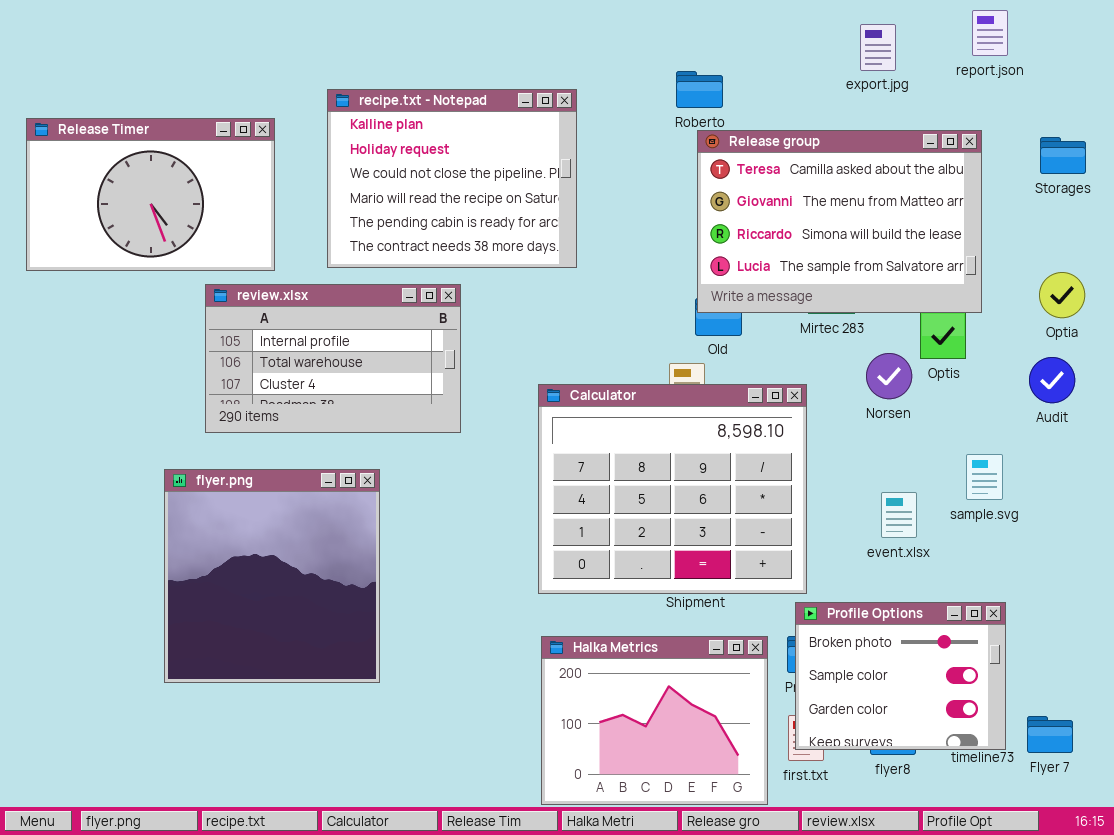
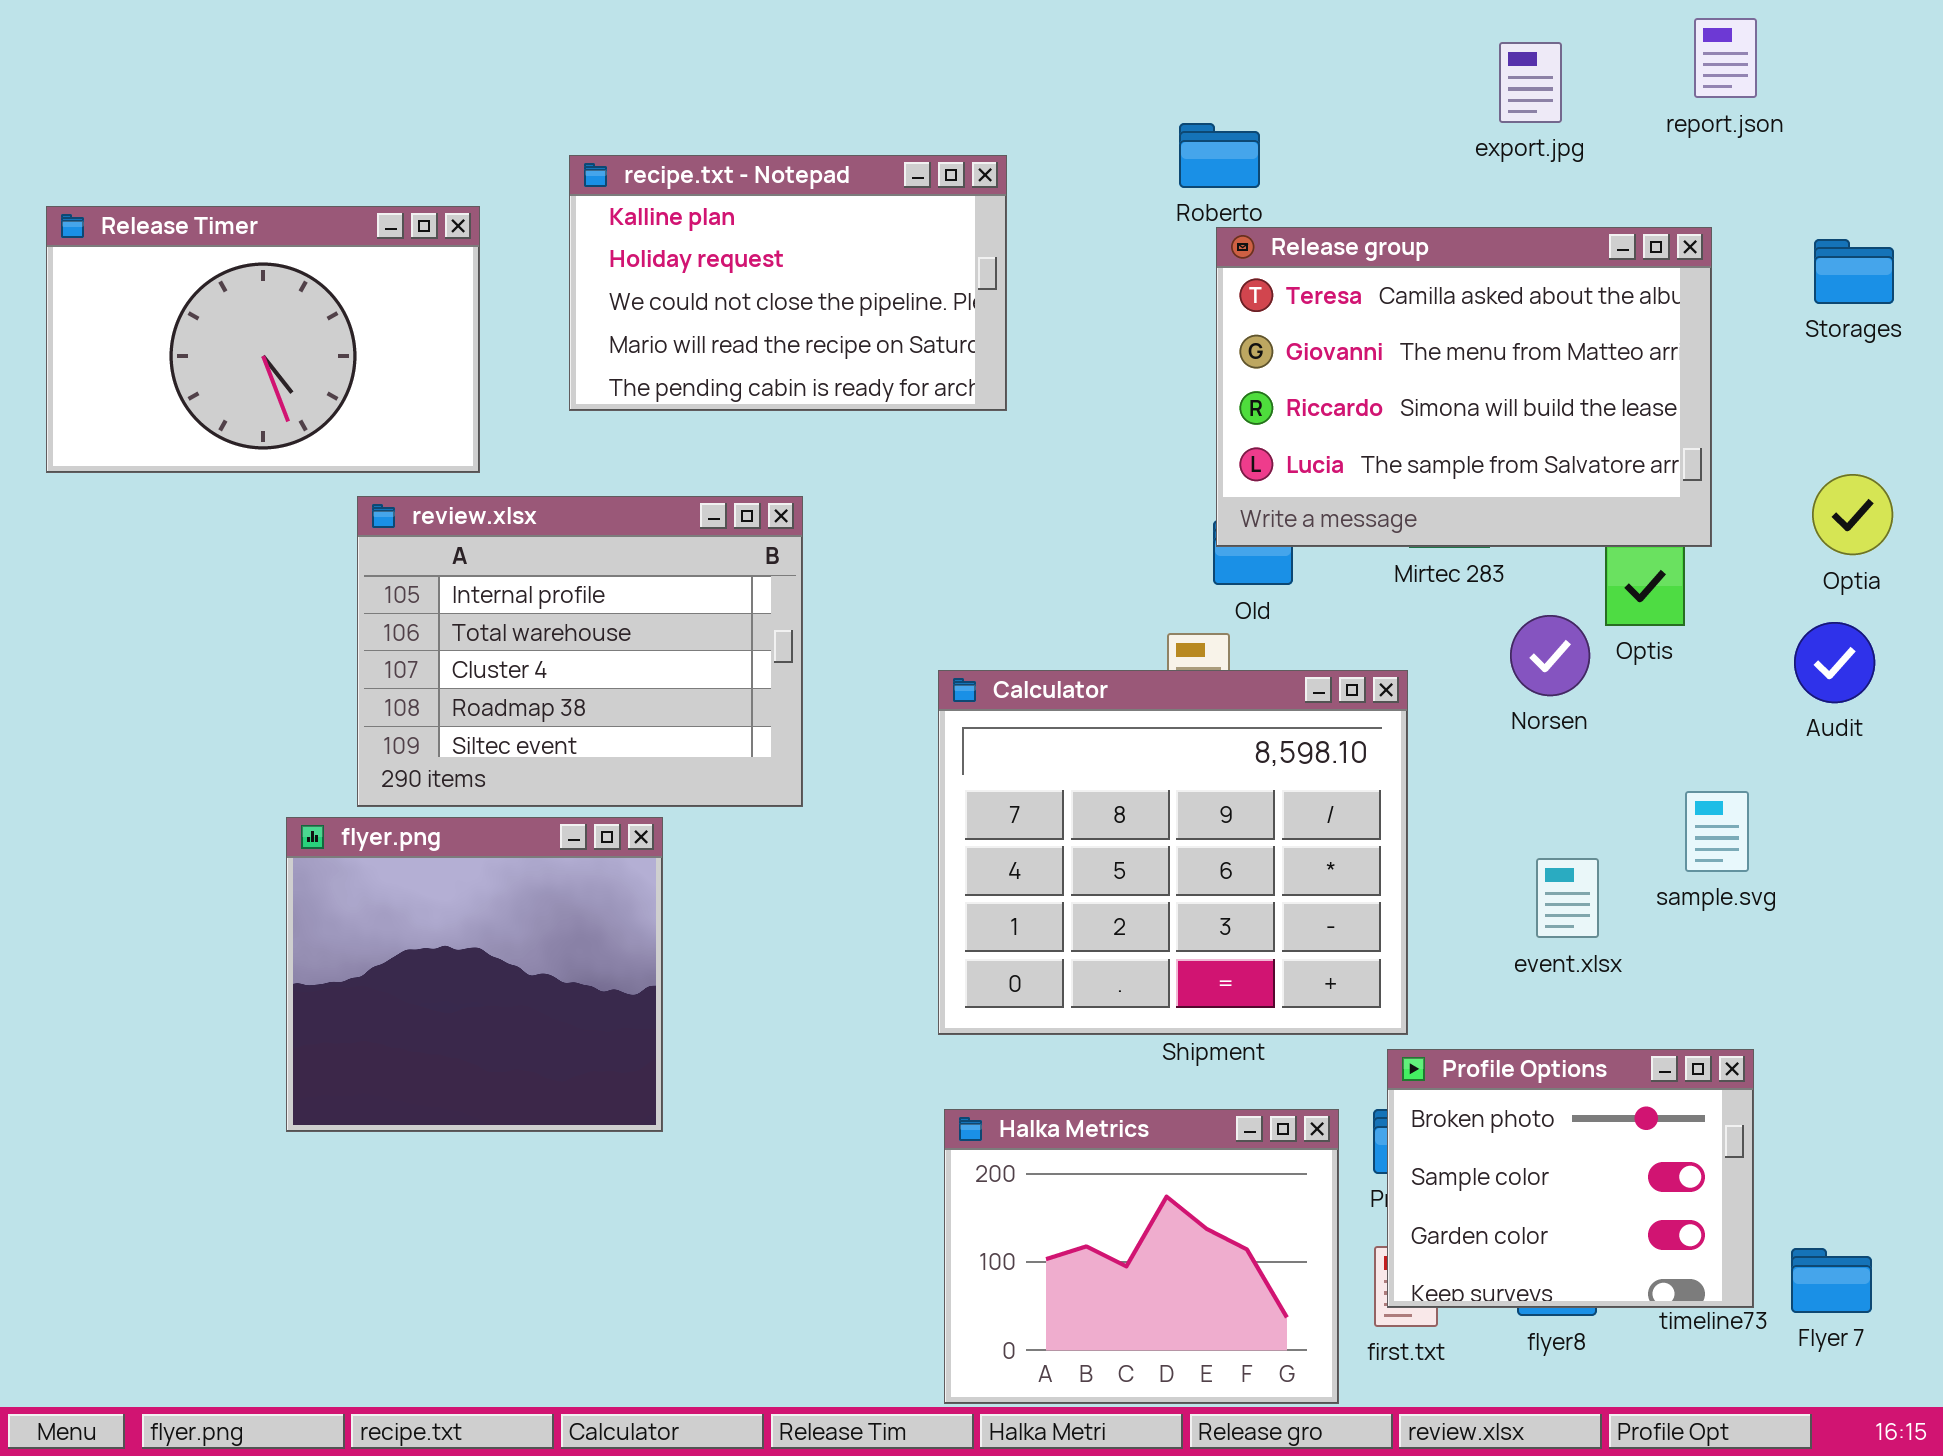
recipe.txt - Notepad: [327,89,577,268] -> [569,155,1007,411], resized
review.xlsx: [205,284,461,433] -> [357,496,803,807], resized
flyer.png: [164,469,380,683] -> [286,817,663,1132], resized

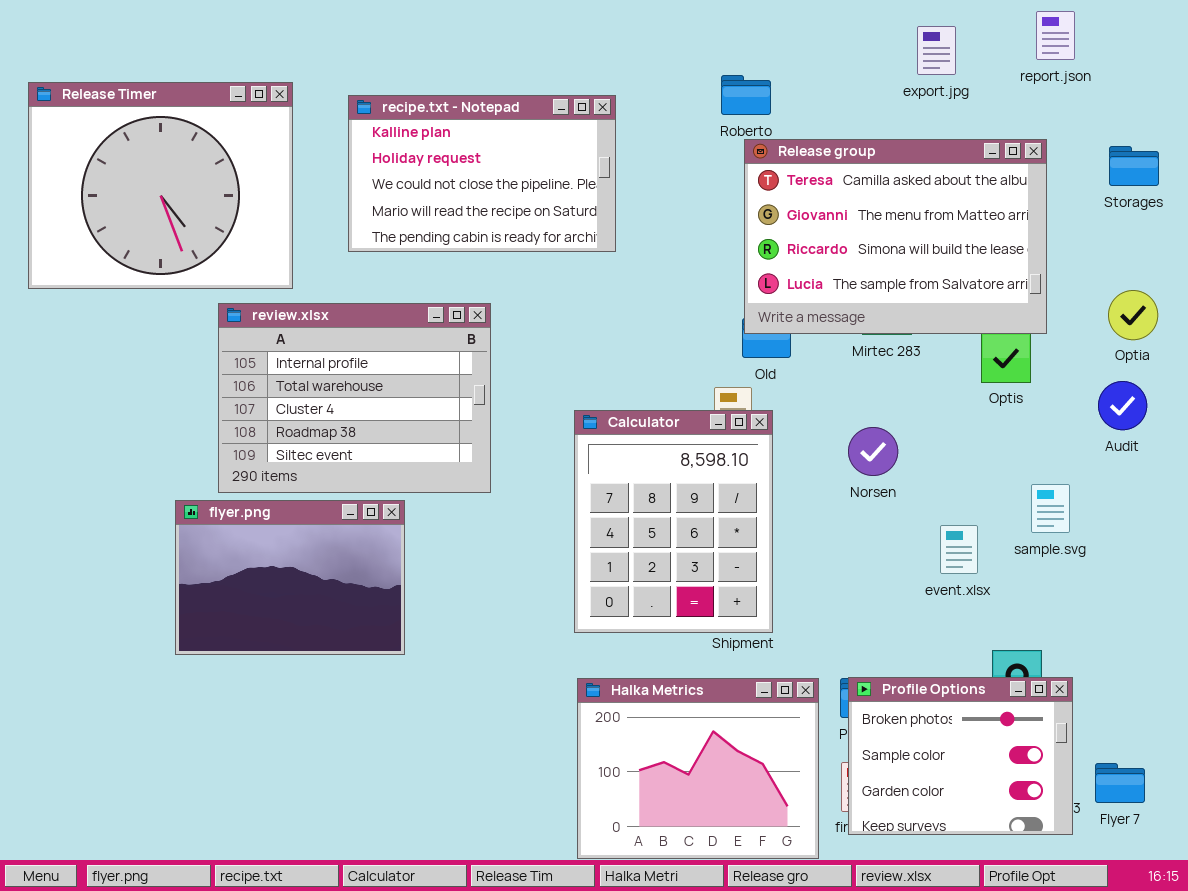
Release Timer: [46,206,480,473] -> [28,82,293,289], resized
Norsen: [1510,615,1590,696] -> [848,427,898,476], moved
Calculator: [938,670,1408,1035] -> [574,410,773,633], resized
flyer.png: [286,817,663,1132] -> [175,500,405,655], resized
Profile Options: [1387,1049,1754,1308] -> [848,677,1073,835], moved

